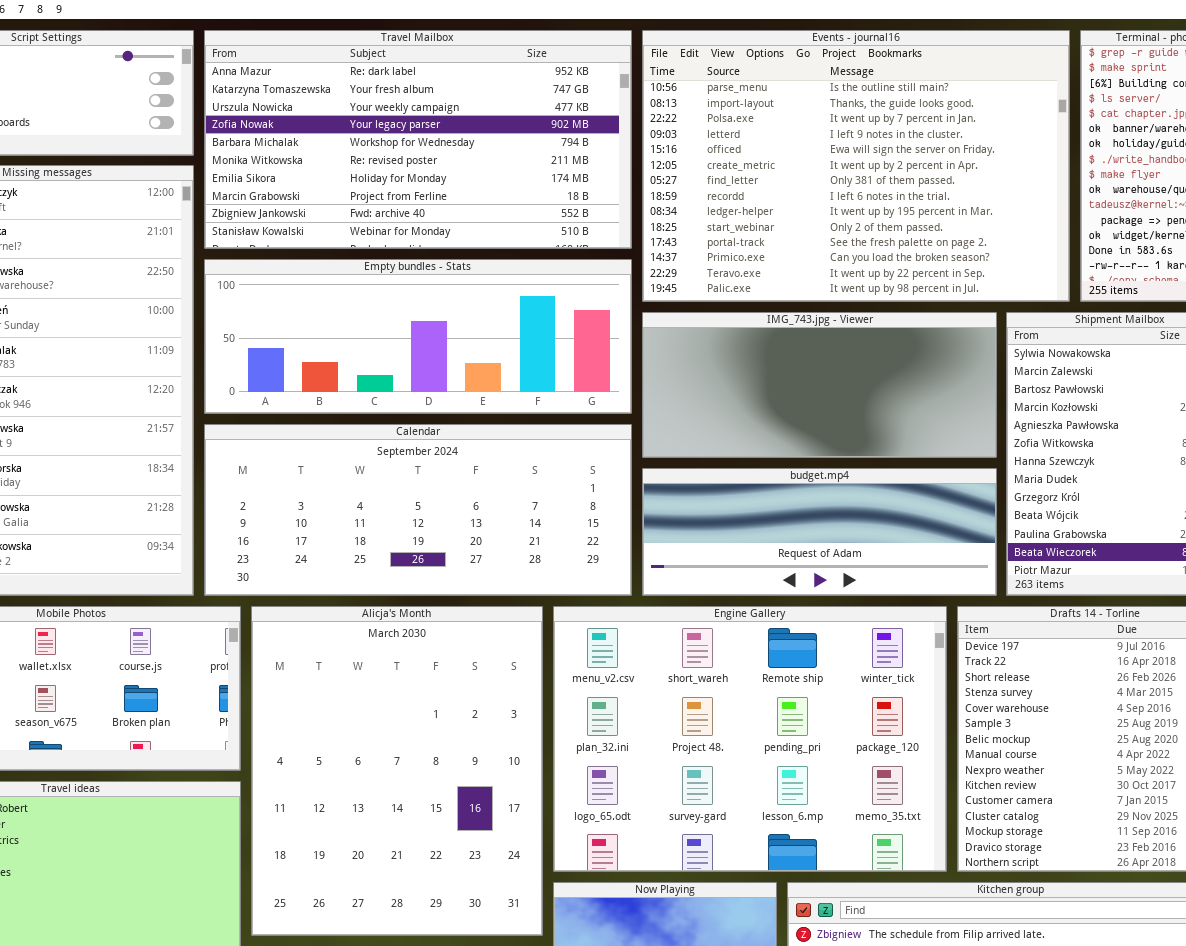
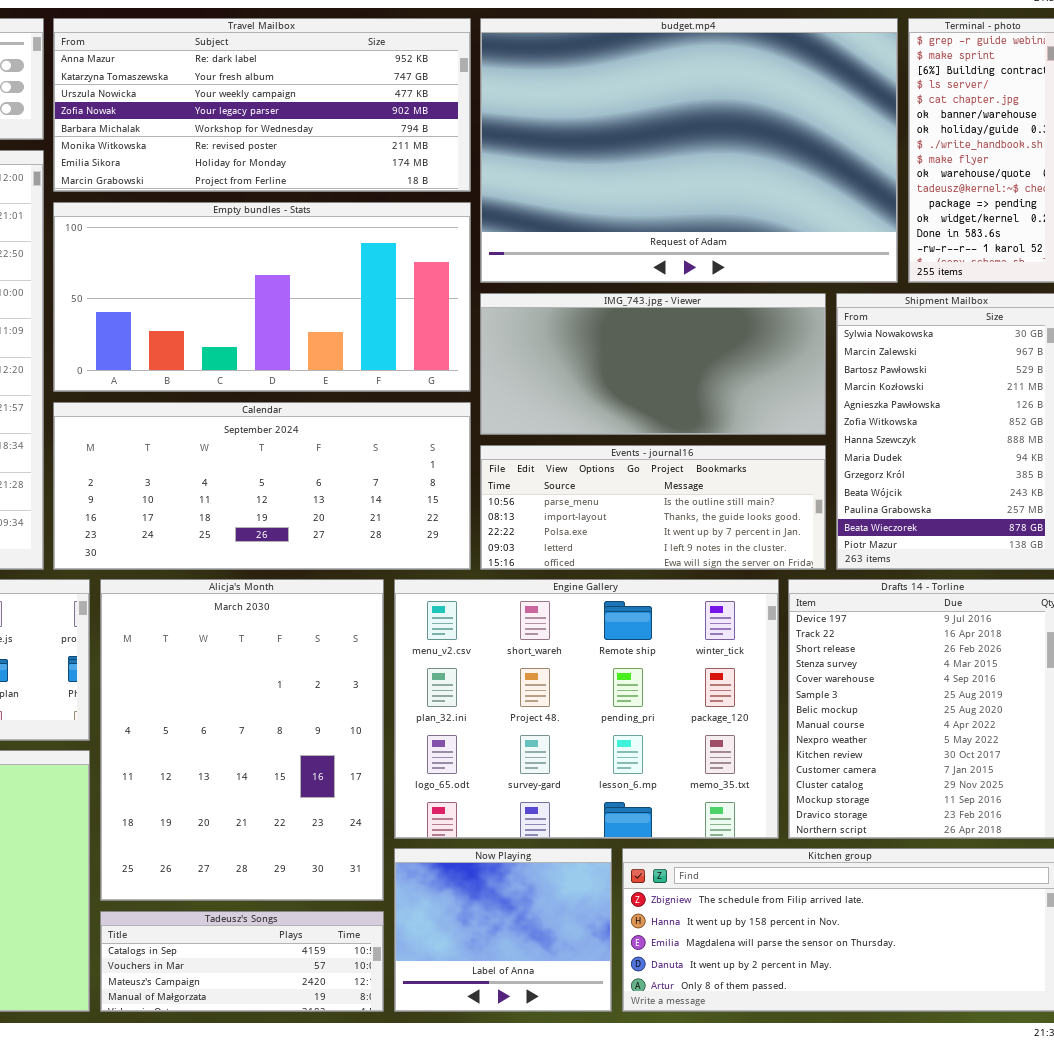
Travel Mailbox: [204,30,632,249] -> [53,18,471,192], resized
Events - journal16: [642,30,1070,302] -> [480,445,826,570], moved, resized
Empty bundles - Stats: [204,259,632,414] -> [53,202,471,392], resized
budget.mp4: [642,468,997,596] -> [480,18,898,283], moved, resized

